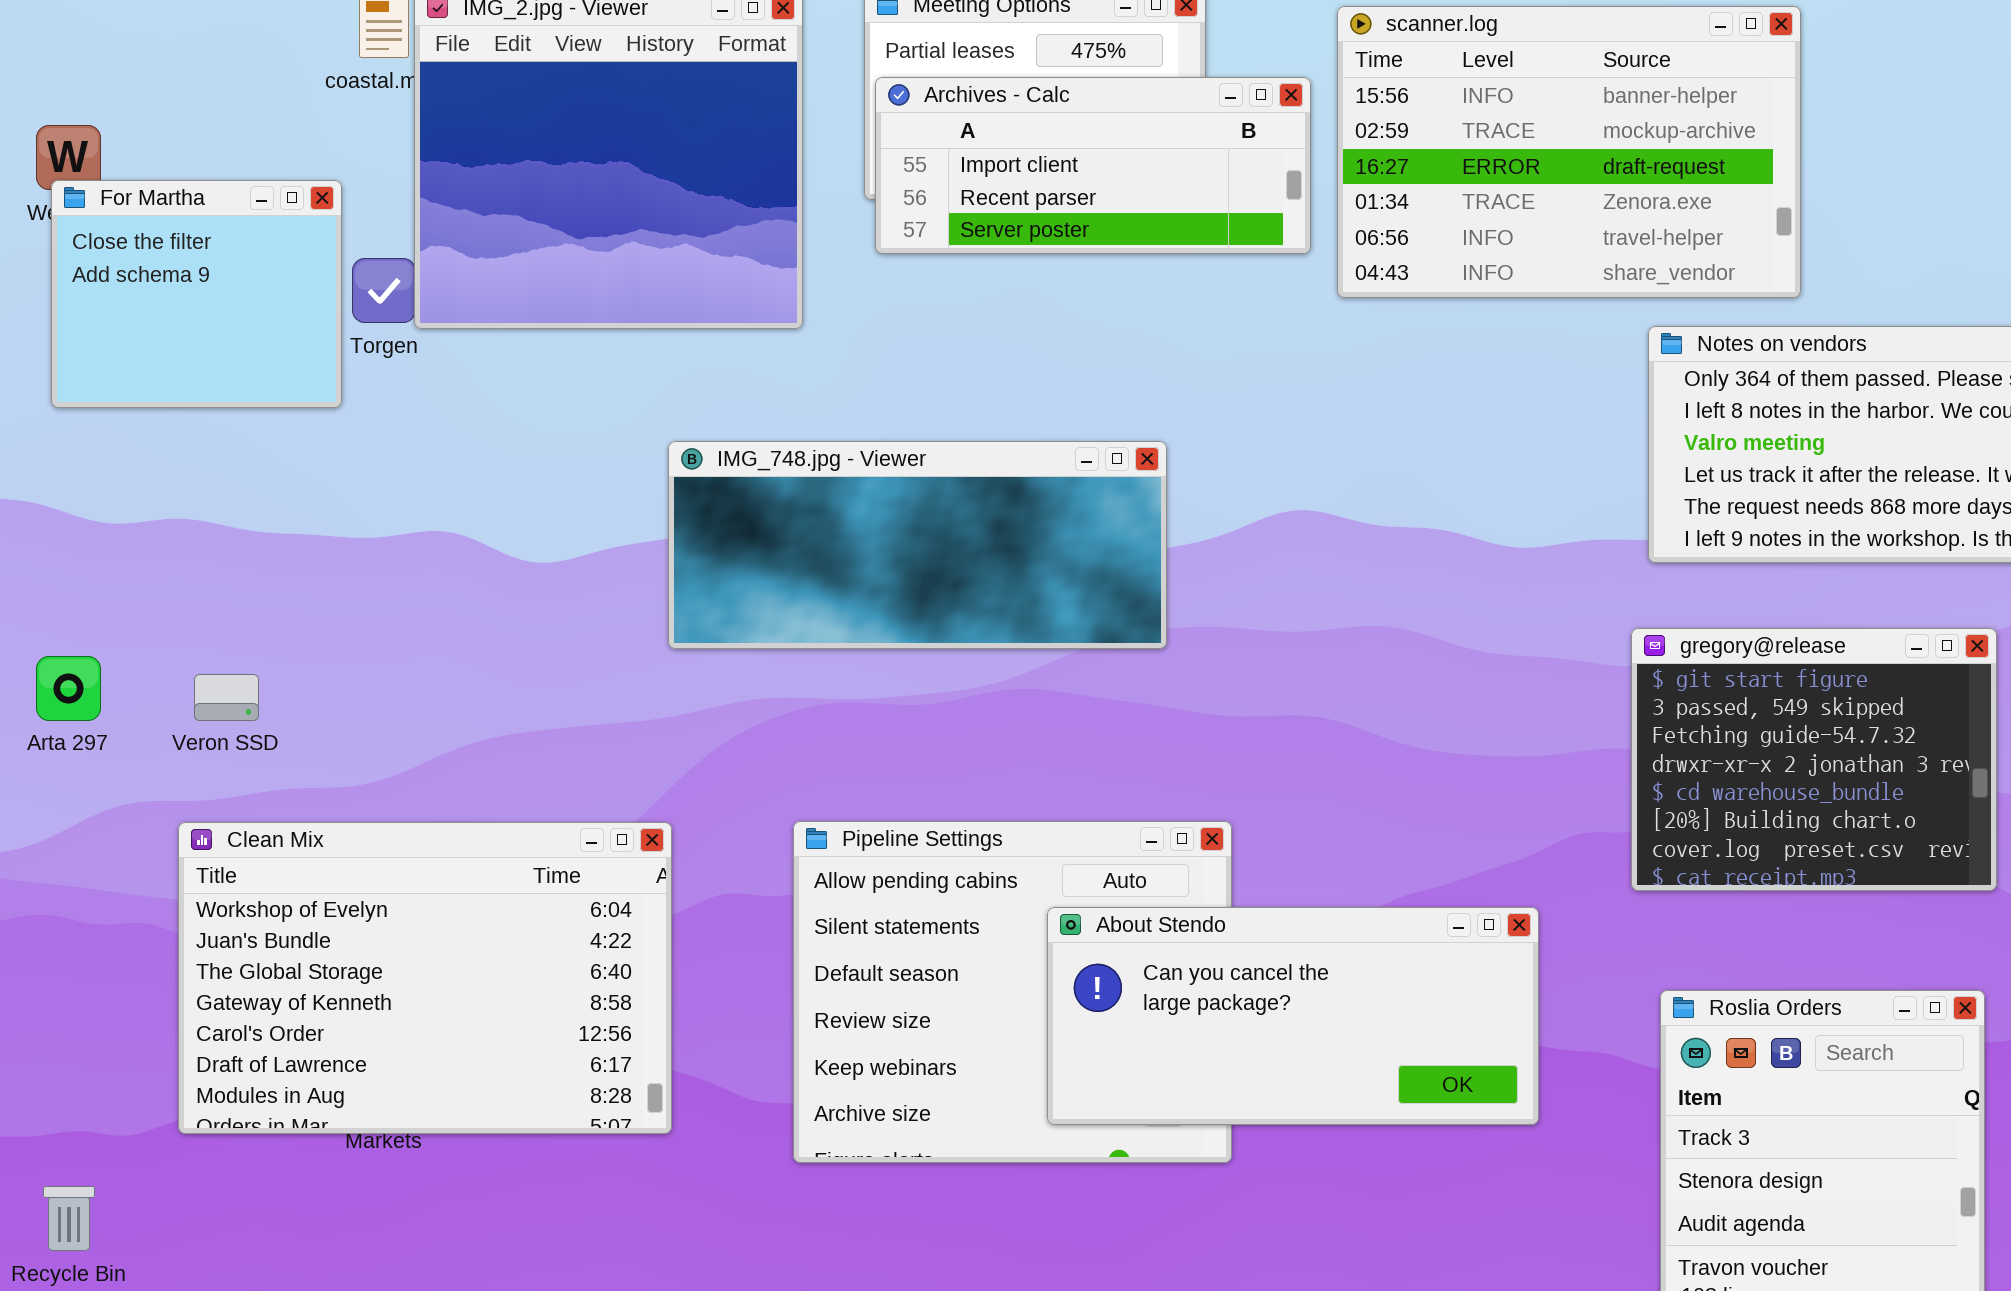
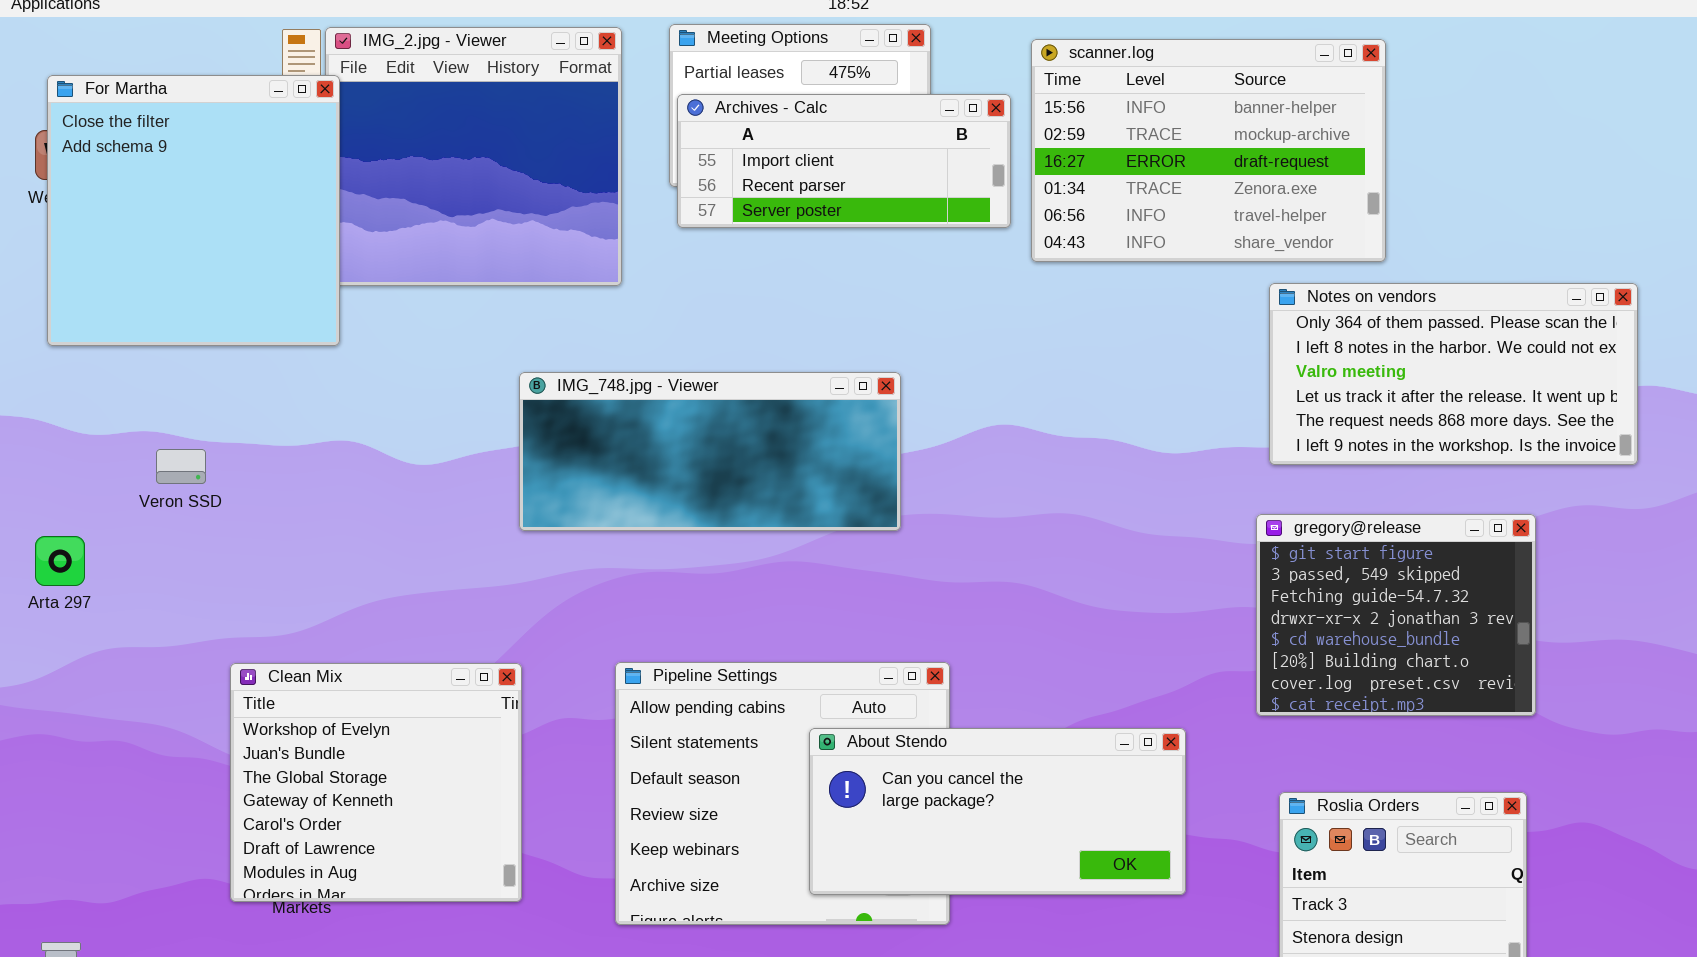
For Martha: [51,180,342,408] -> [47,75,340,346], resized
Veron SSD: [194,674,259,721] -> [156,449,206,484], moved
Clean Mix: [178,822,672,1134] -> [230,663,522,902], resized

